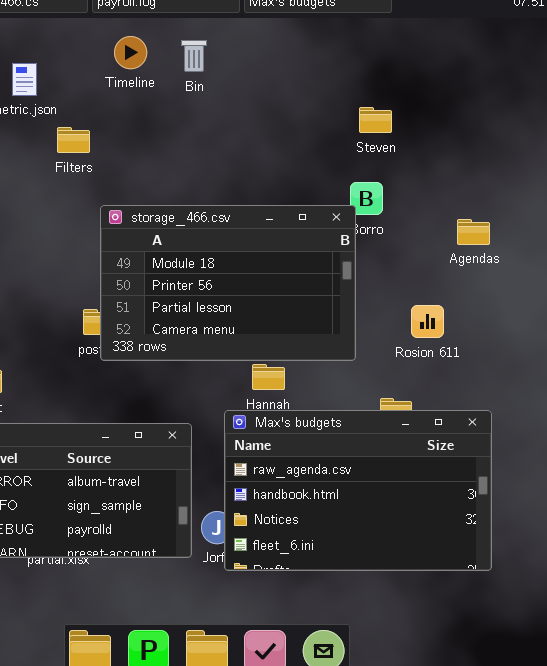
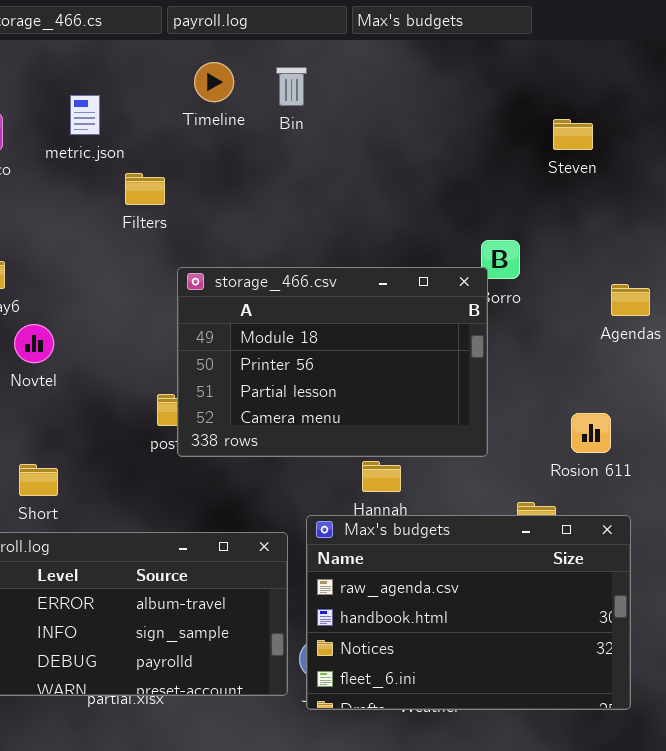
Steven: [359,107,392,133] -> [553,119,593,150], moved
Rosion 611: [411,305,444,338] -> [571,413,611,453], moved
Max's budgets: [224,410,492,571] -> [306,515,631,710], moved

